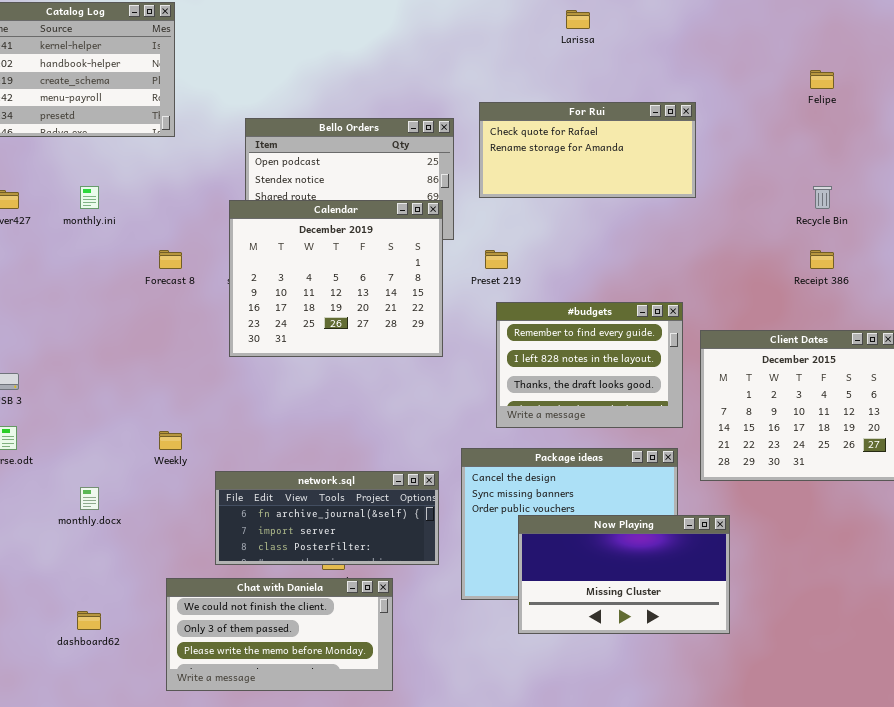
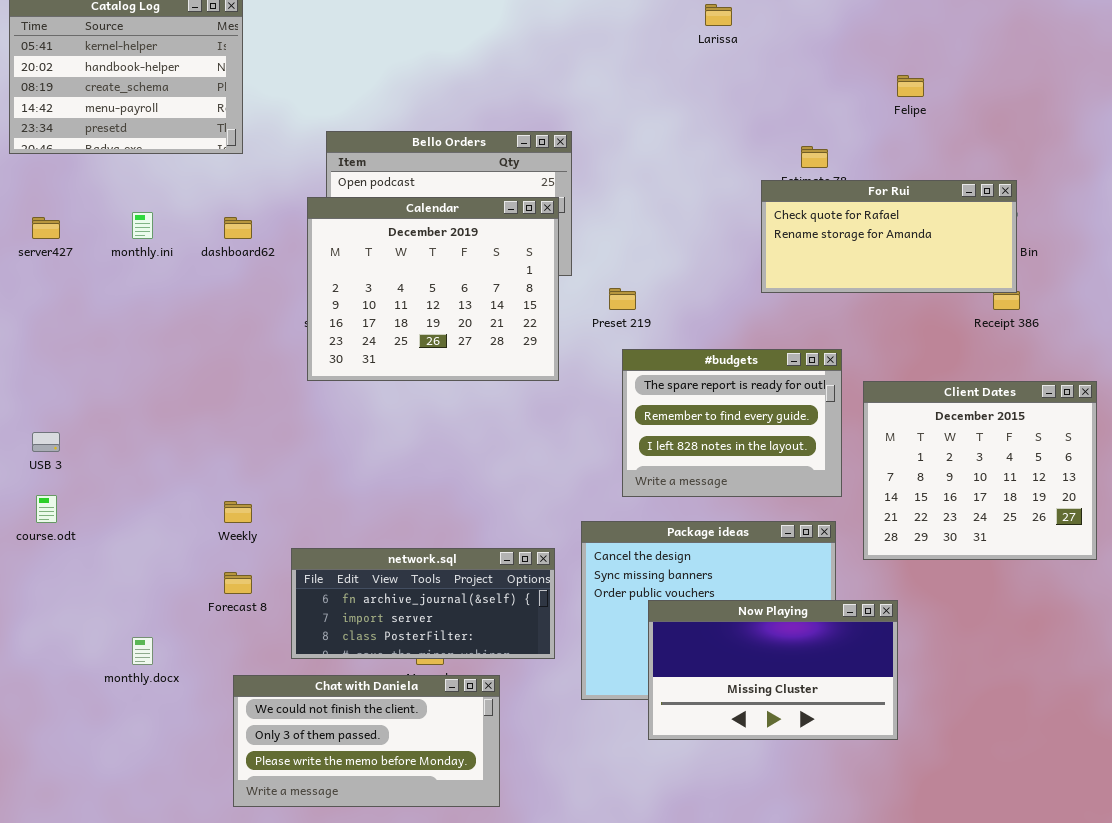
Felipe: [810,70,834,89] -> [897,75,924,97], moved
For Rui: [479,102,696,198] -> [761,180,1017,293], moved
Calendar: [229,200,443,357] -> [307,197,559,381], moved
Forecast 8: [159,250,182,269] -> [224,572,252,594], moved
#budgets: [496,302,683,428] -> [622,349,842,497], scrolled up 1 row
monthly.docx: [80,487,99,510] -> [132,637,153,665], moved
dashboard62: [77,611,101,630] -> [224,217,252,239], moved

